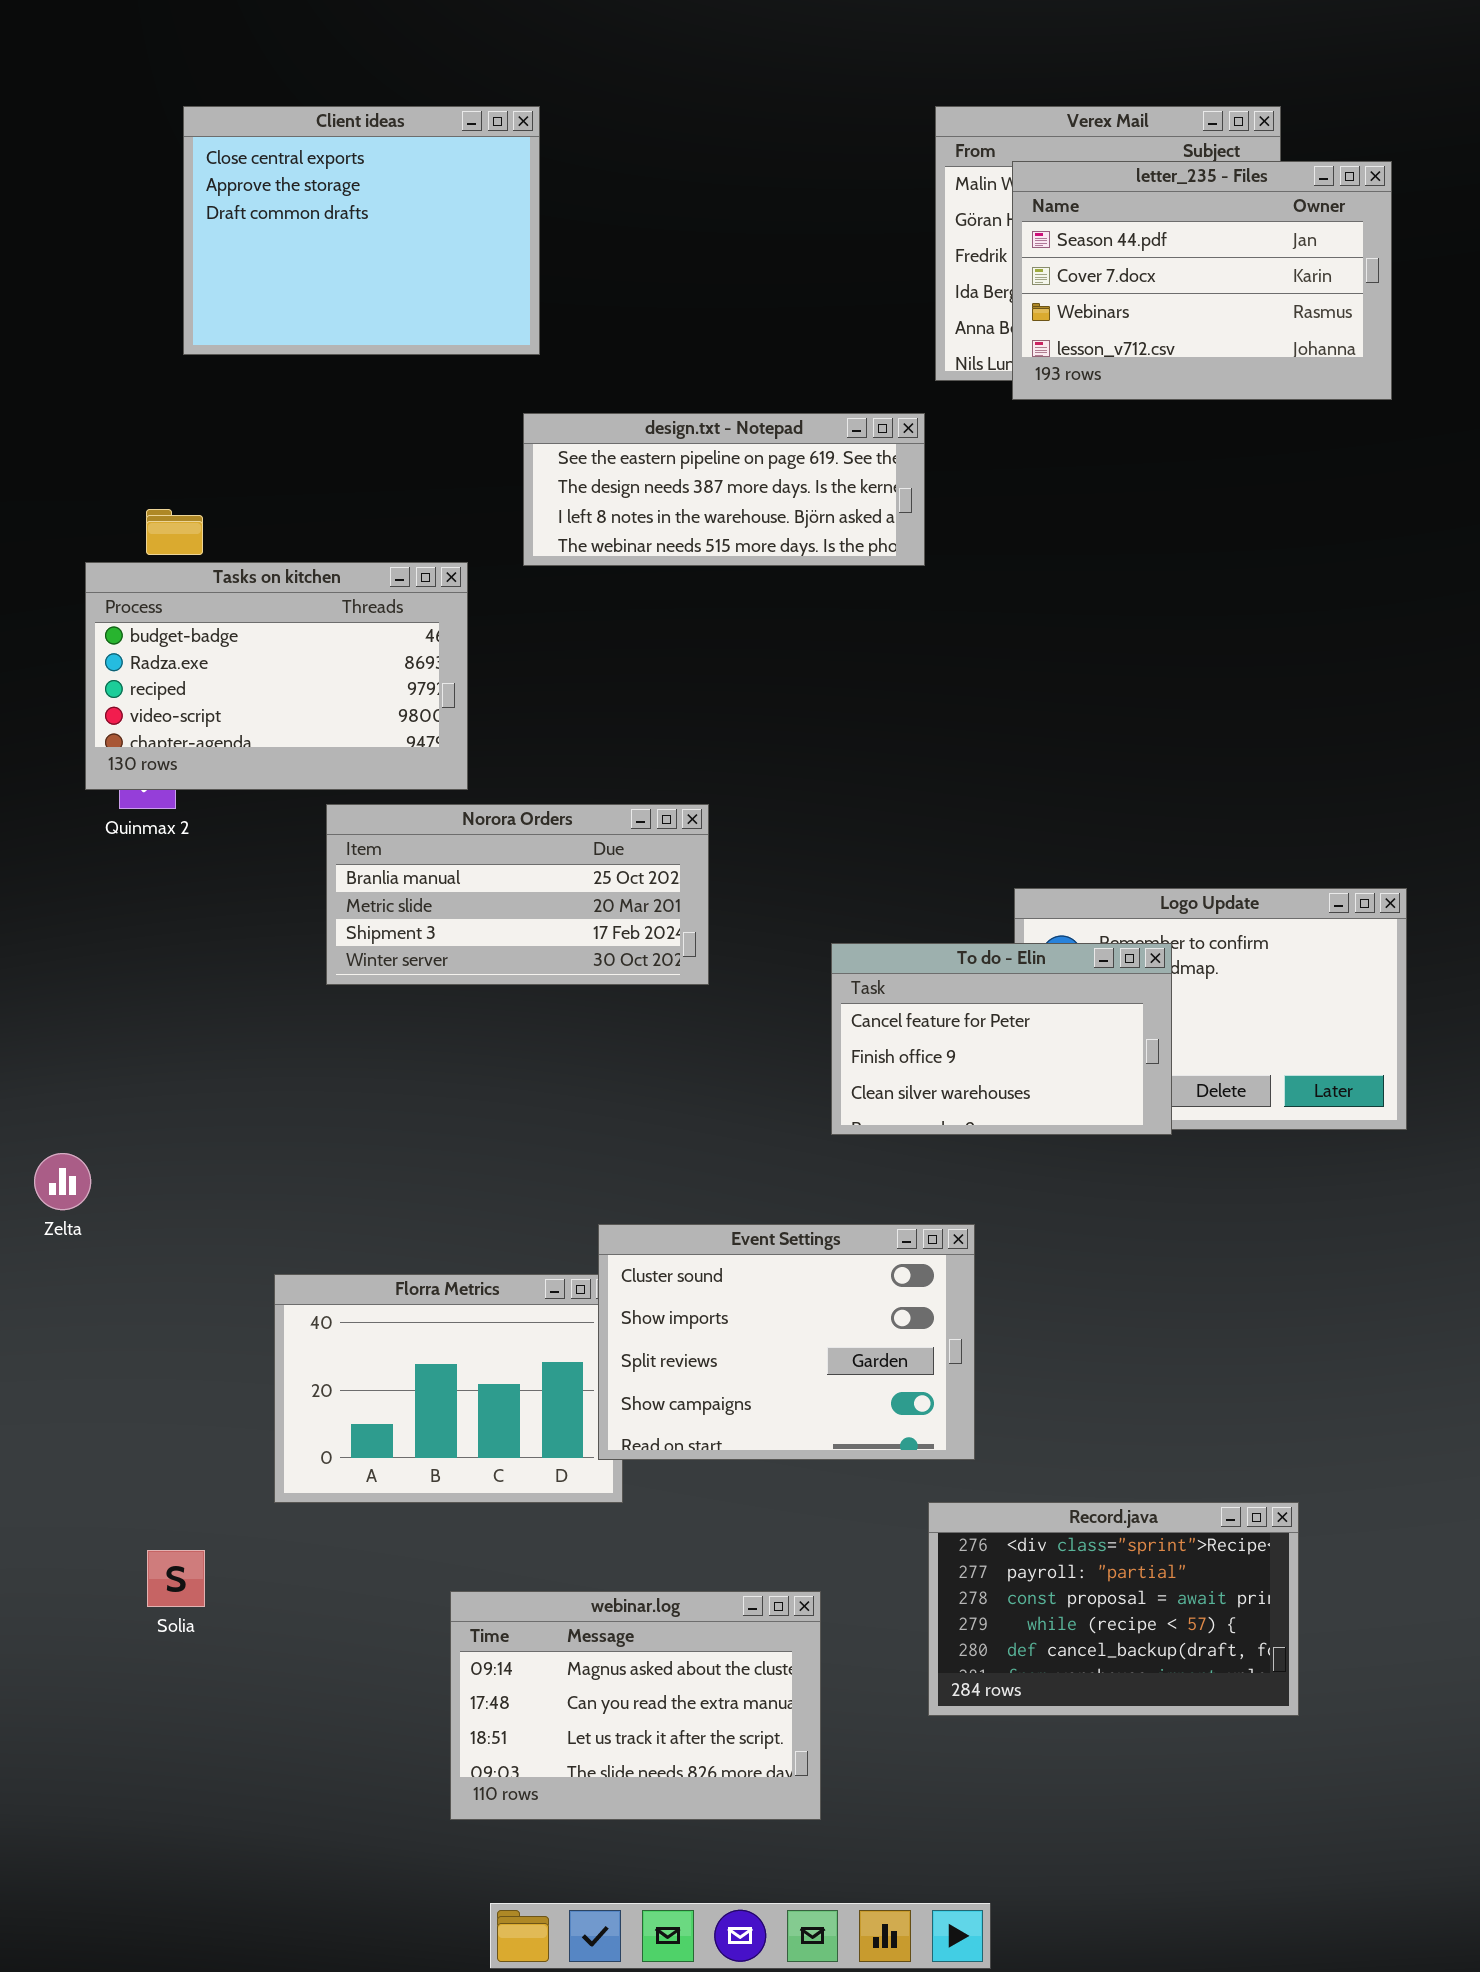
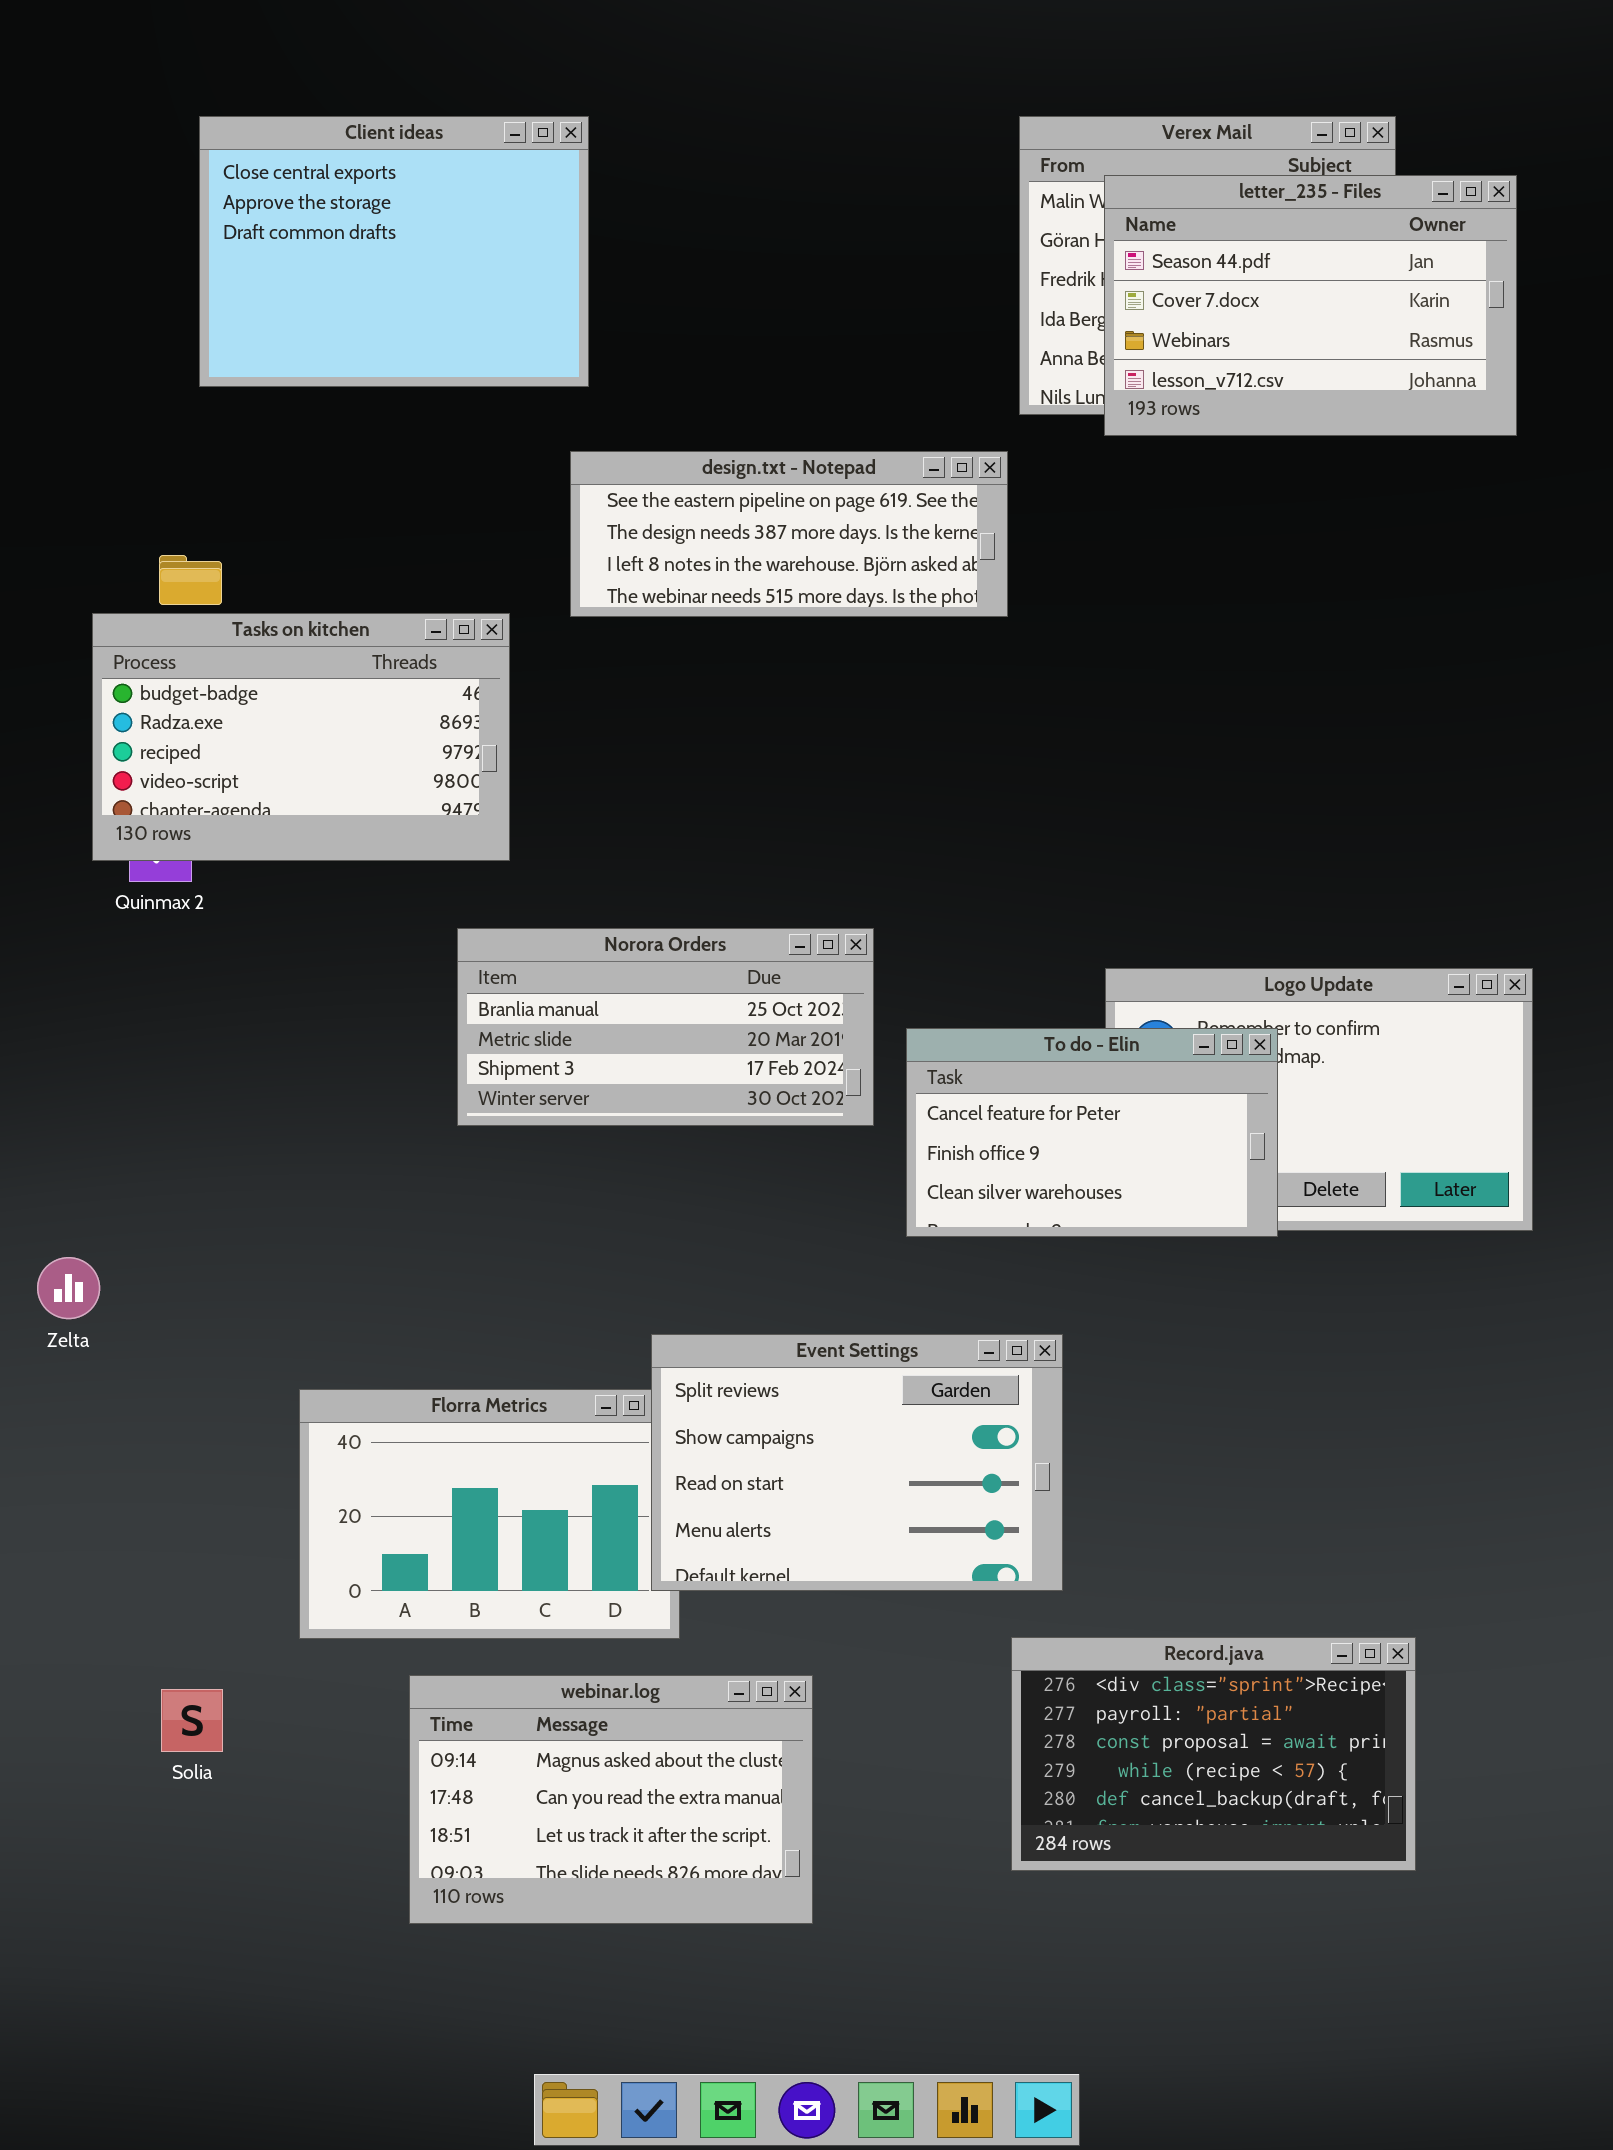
Norora Orders: [326,804,709,985] -> [457,928,874,1126], moved
Event Settings: [598,1224,975,1460] -> [651,1334,1063,1591], scrolled down 2 rows
webinar.log: [450,1591,821,1820] -> [409,1675,813,1924], moved

